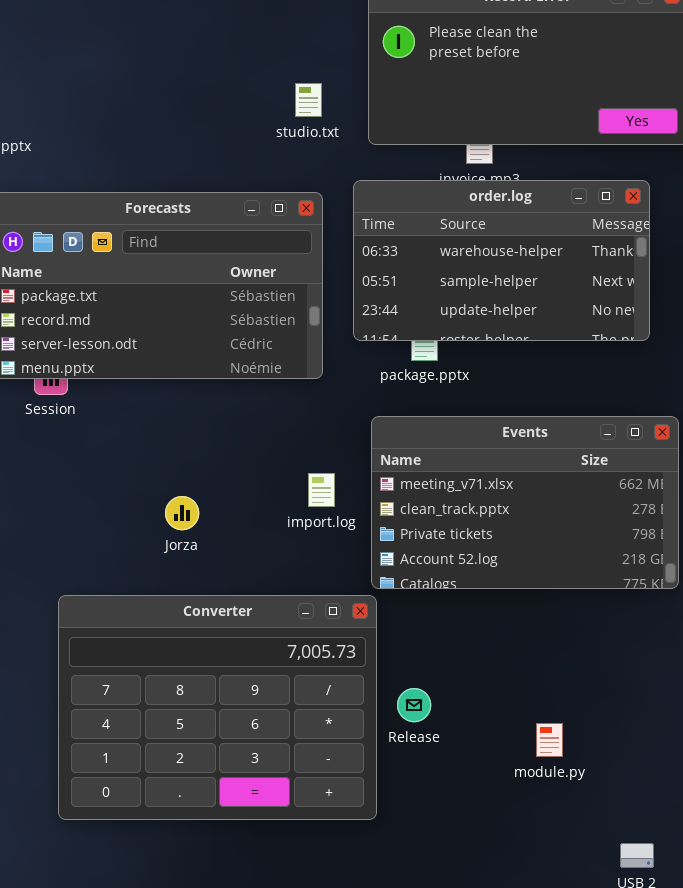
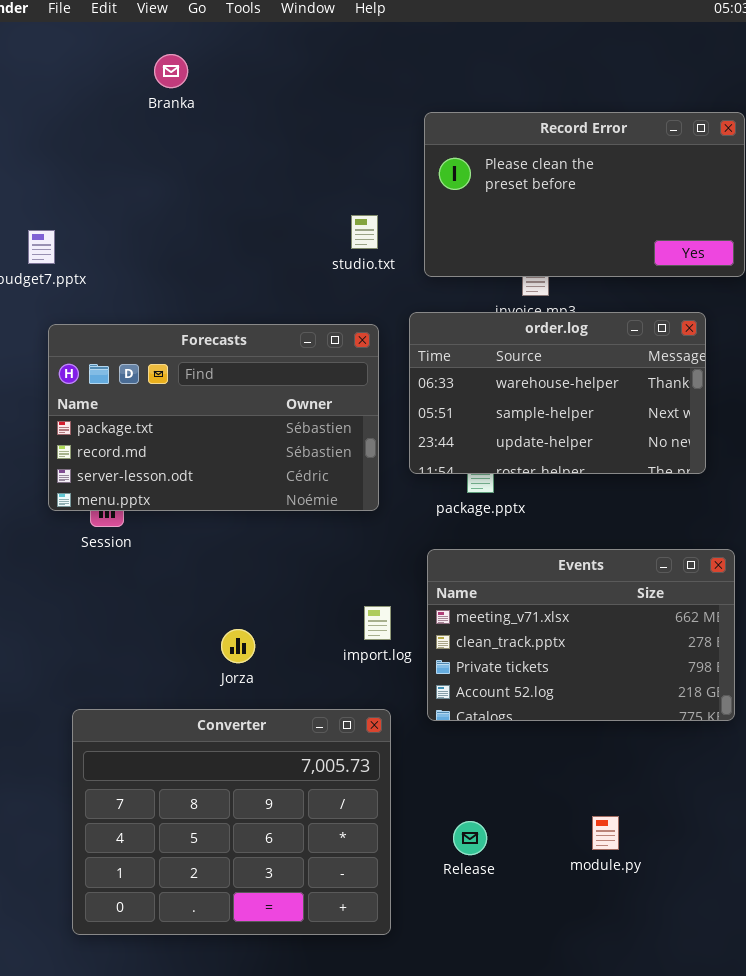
Converter: [58,595,377,820] -> [72,709,391,935], moved
module.py: [536,723,563,757] -> [592,816,619,850], moved

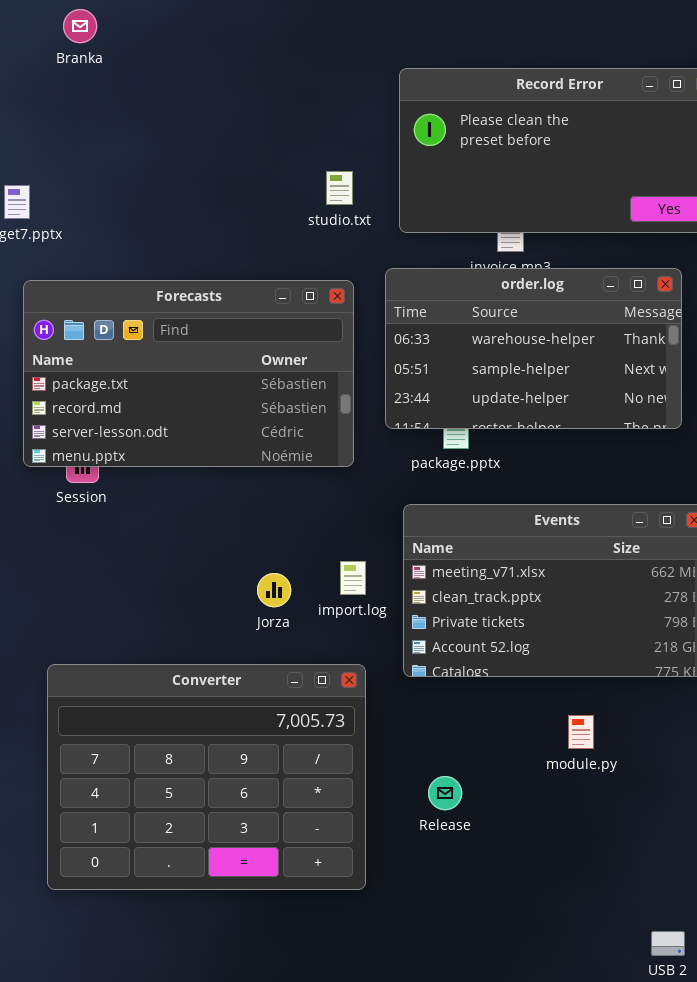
Branka: [154,54,188,88] -> [63,9,97,43], moved
Jorza: [221,629,255,663] -> [257,573,291,607], moved
module.py: [592,816,619,850] -> [568,715,594,749], moved

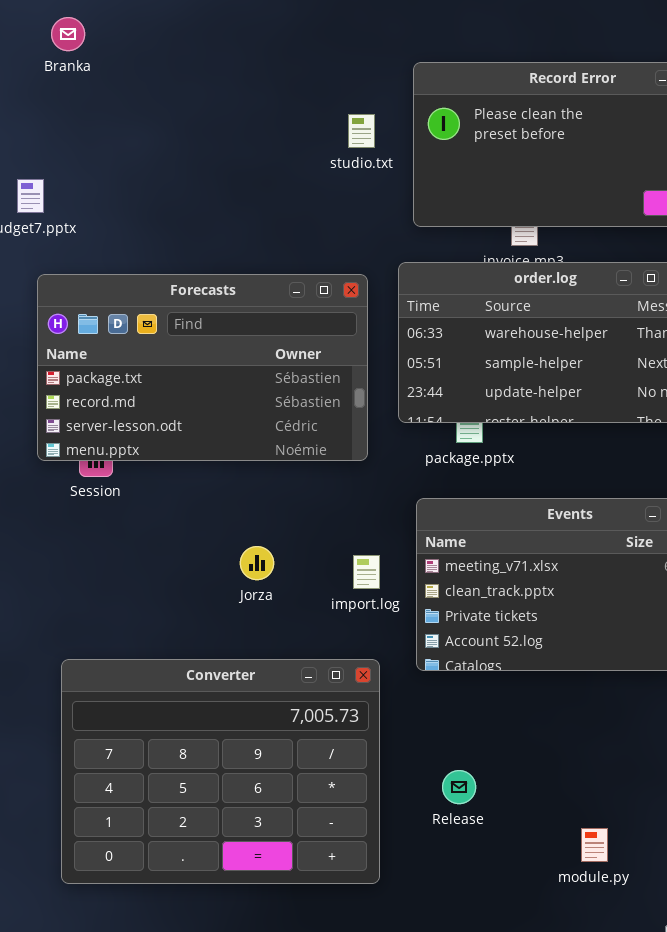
Branka: [63,9,97,43] -> [51,17,85,51], moved
studio.txt: [326,171,353,205] -> [348,114,375,148], moved
Jorza: [257,573,291,607] -> [240,546,274,580], moved
module.py: [568,715,594,749] -> [581,828,608,862], moved

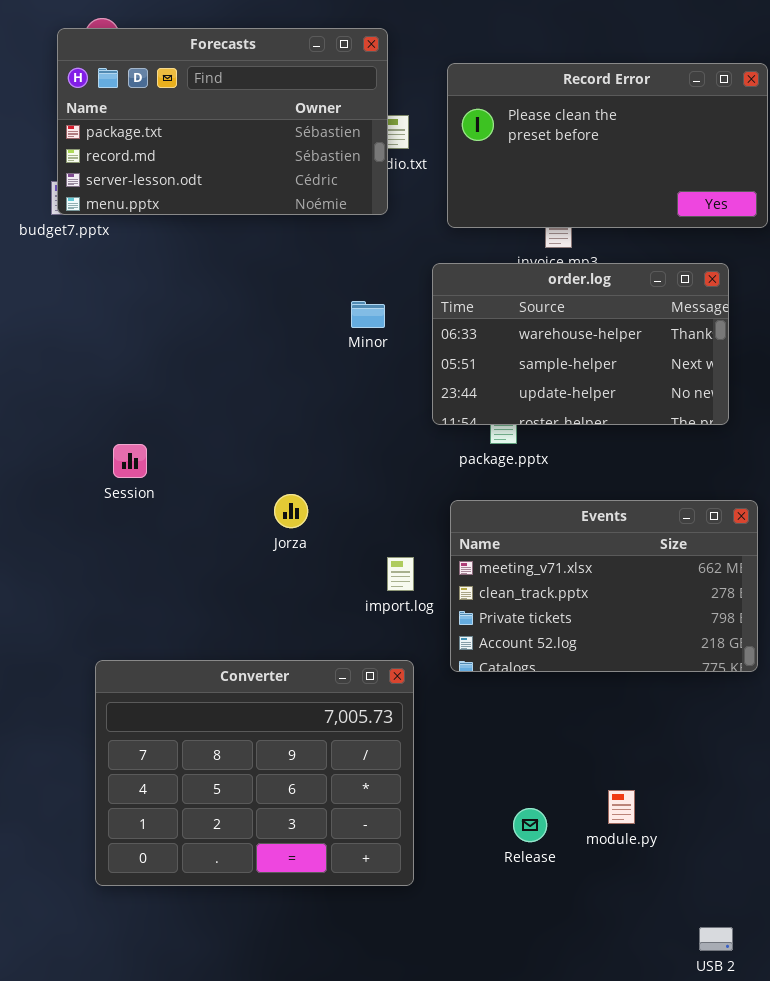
Forecasts: [37,274,368,461] -> [57,28,388,215], moved
Jorza: [240,546,274,580] -> [274,494,308,528], moved
Release: [442,770,476,804] -> [513,808,547,842], moved
module.py: [581,828,608,862] -> [608,790,635,824], moved

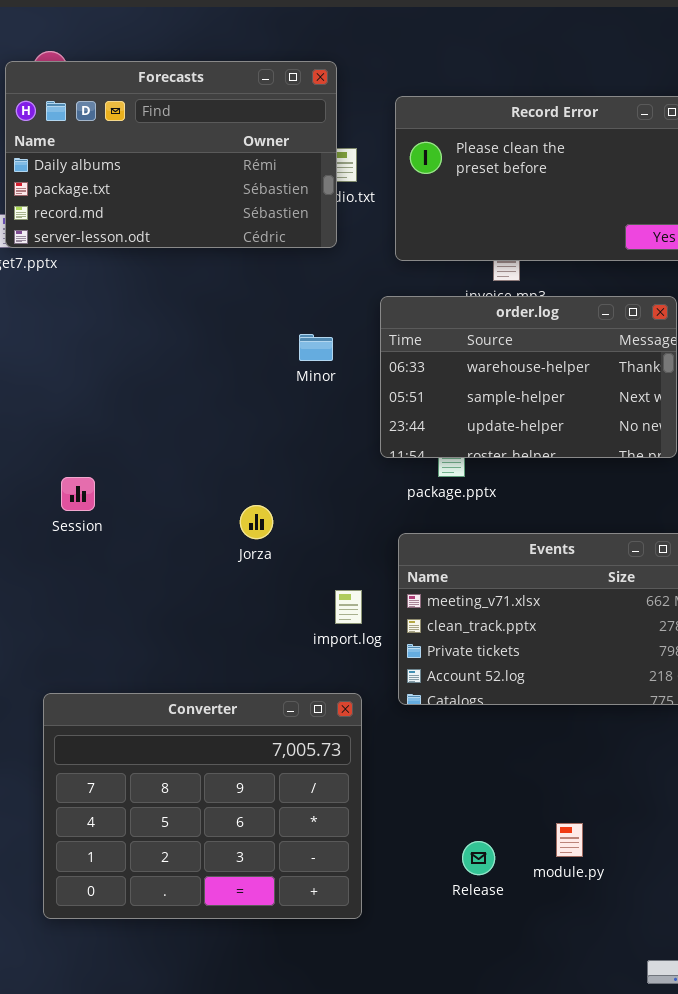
Forecasts: [57,28,388,215] -> [5,61,337,248], scrolled up 1 row
Jorza: [274,494,308,528] -> [240,505,273,539], moved

